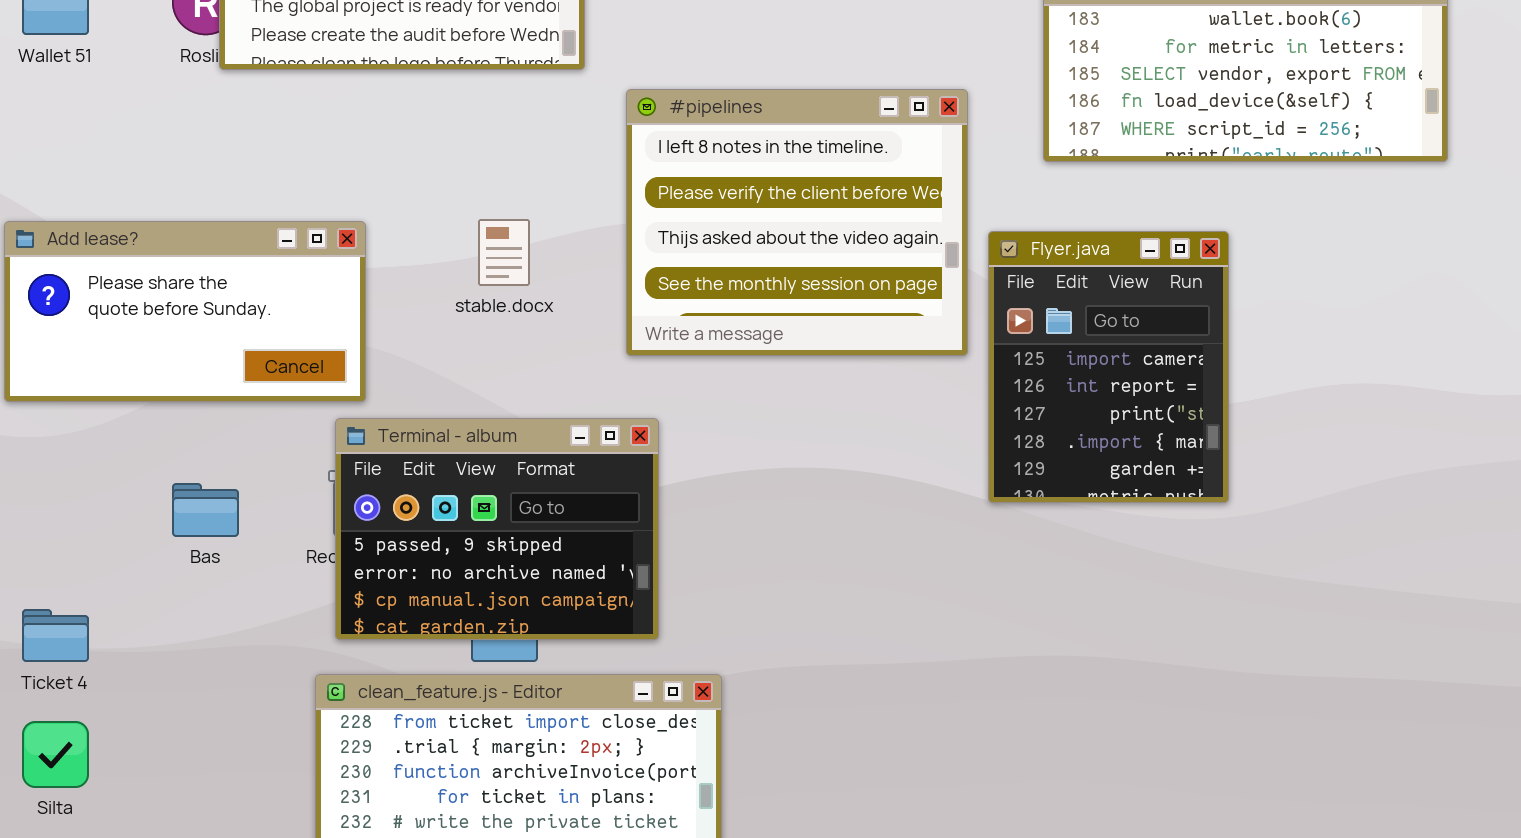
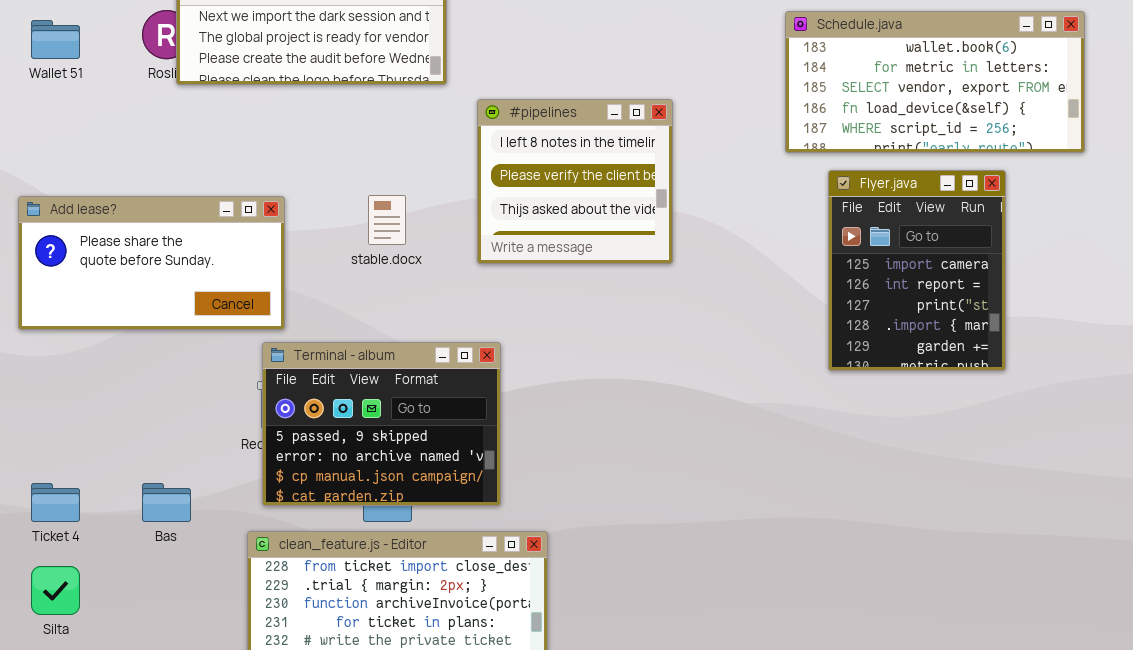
#pipelines: [626,89,968,356] -> [477,99,673,264], resized
Flyer.java: [988,231,1229,503] -> [828,170,1006,371], moved
Bas: [172,483,239,537] -> [142,483,191,522], moved

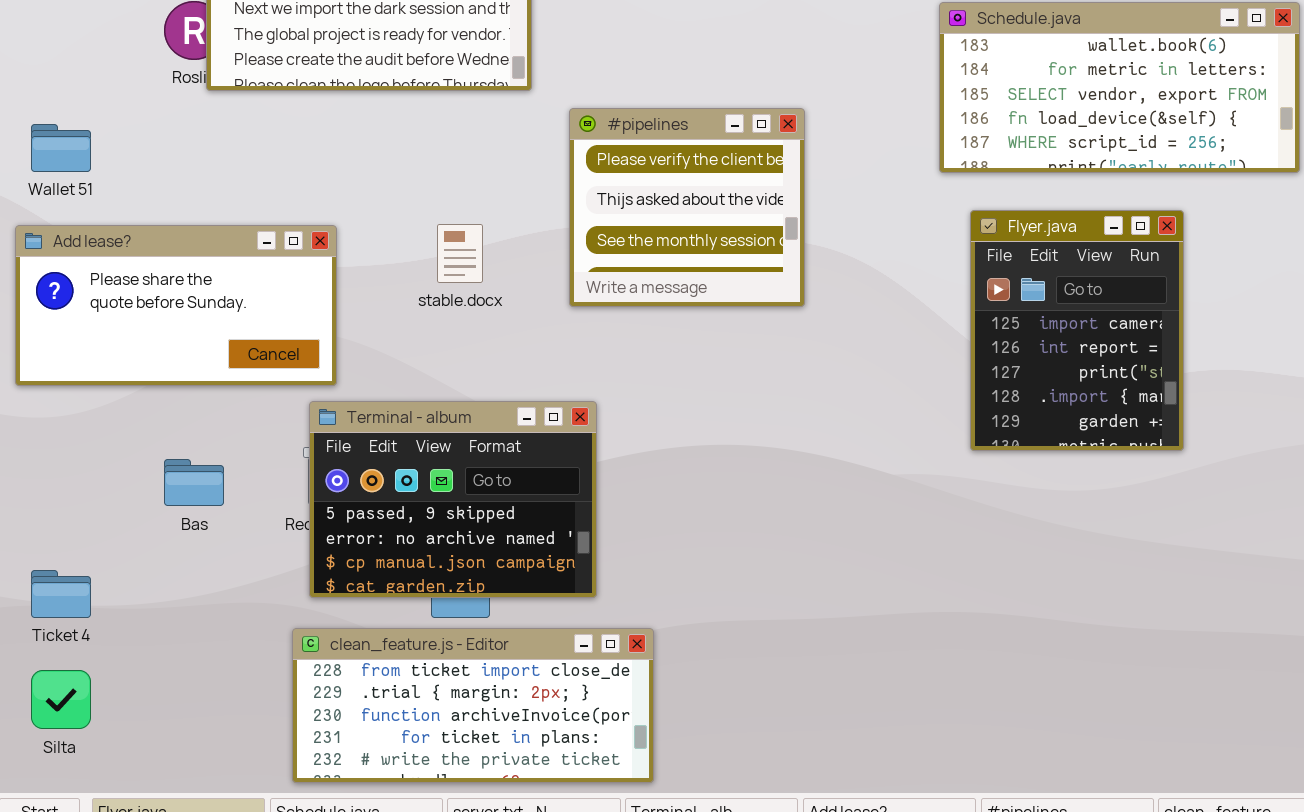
Wallet 51: [31,20,80,59] -> [31,124,91,172], moved
#pipelines: [477,99,673,264] -> [569,108,805,307], scrolled down 1 row
Flyer.java: [828,170,1006,371] -> [970,210,1184,451], moved
Bas: [142,483,191,522] -> [164,459,224,506], moved

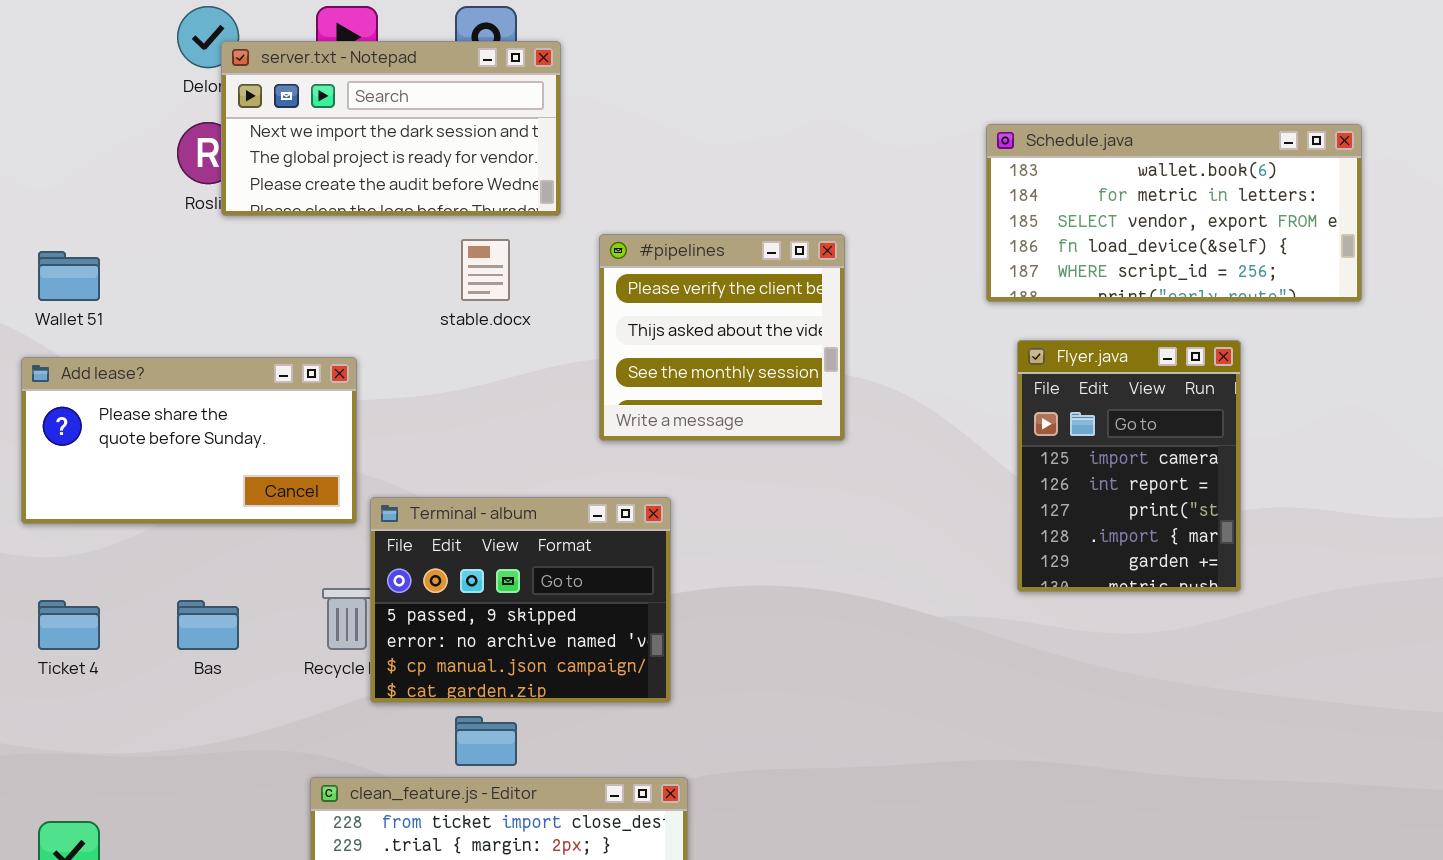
stable.docx: [437,224,483,283] -> [461,239,510,301], moved
Terminal - album: [309,401,597,598] -> [370,497,671,703], moved
Ticket 4: [31,570,91,618] -> [38,600,100,650], moved

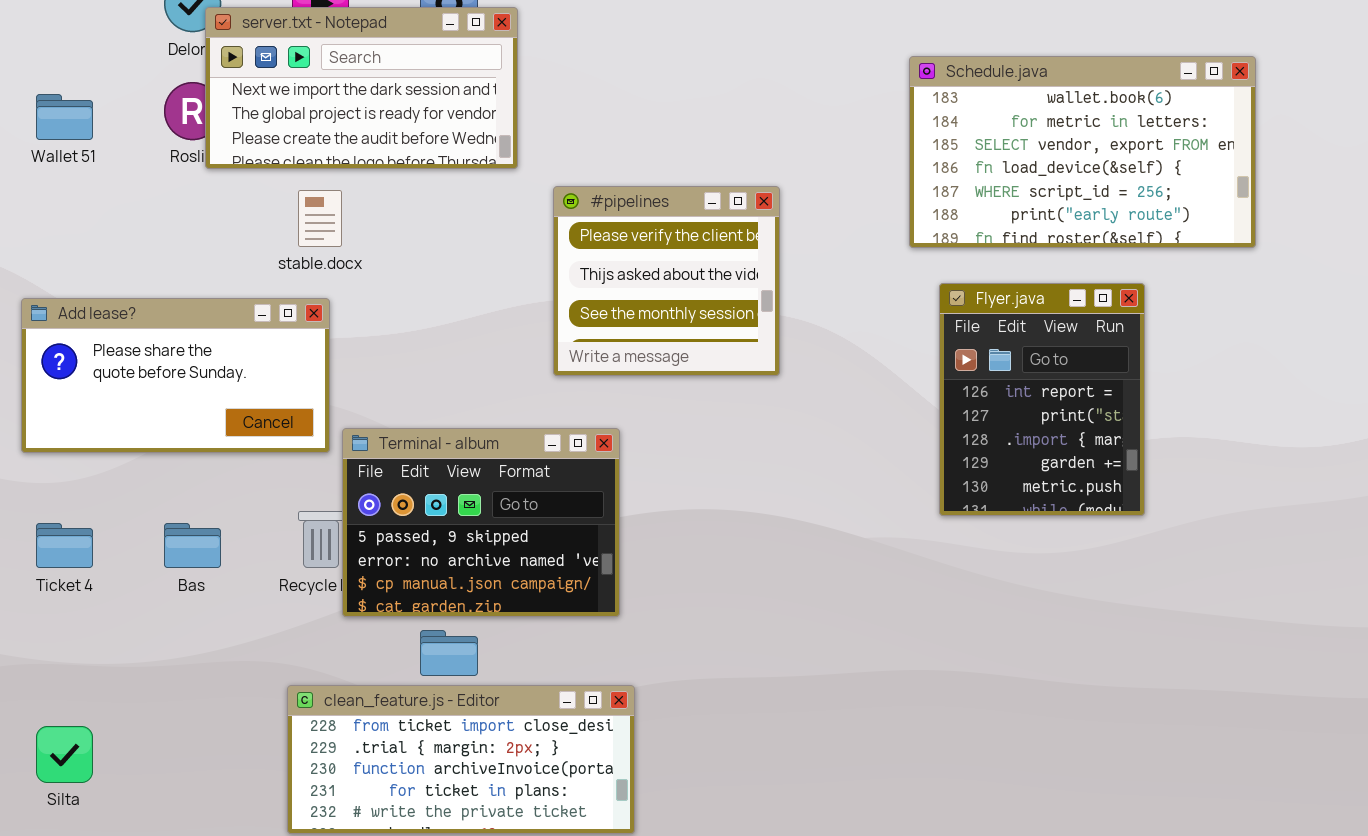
Schedule.java: [986,124,1362,302] -> [909,56,1256,248], resized
stable.docx: [461,239,510,301] -> [298,190,342,247], moved
Wallet 51: [38,251,100,301] -> [36,94,93,140], moved
Flyer.java: [1017,340,1241,592] -> [939,283,1145,516], scrolled down 1 row

